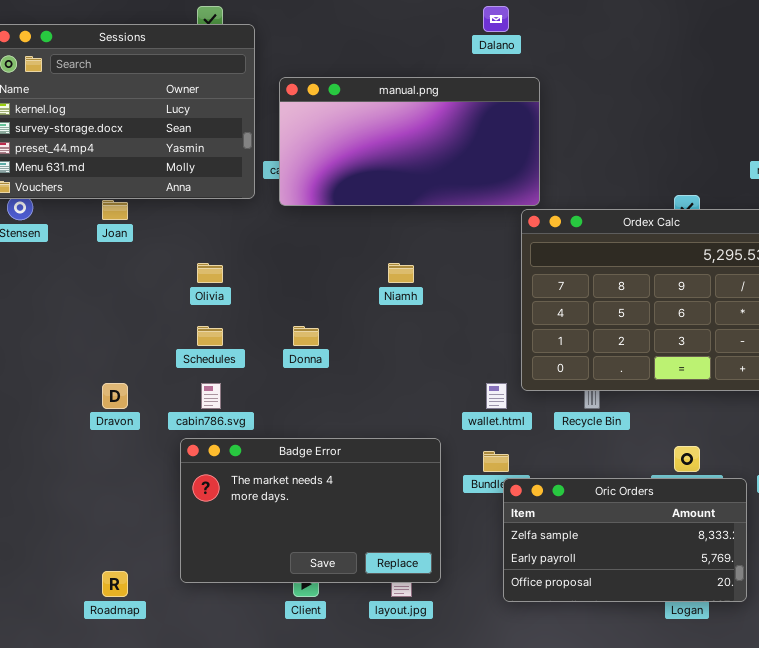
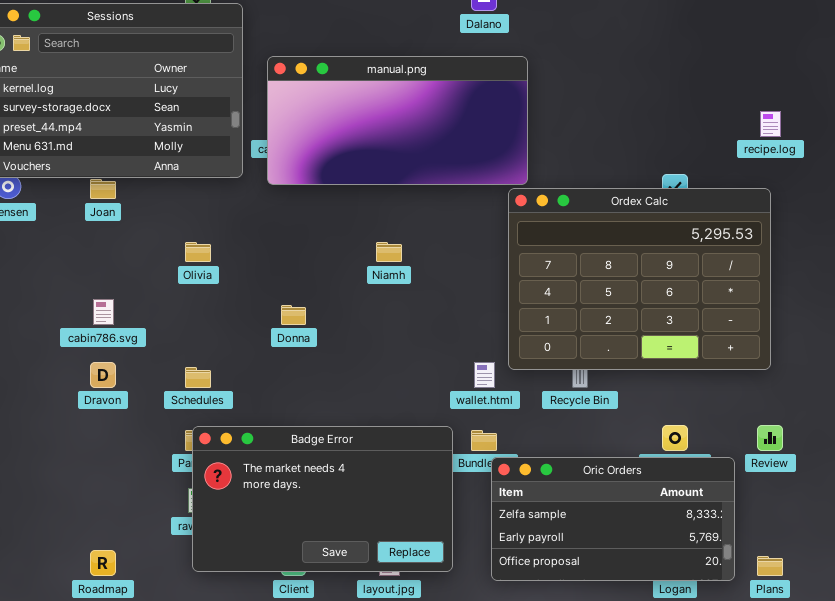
Schedules: [197,326,223,346] -> [185,367,211,388], moved
cabin786.svg: [201,383,221,409] -> [93,299,114,325], moved
Badge Error: [180,438,441,583] -> [192,426,453,572], moved

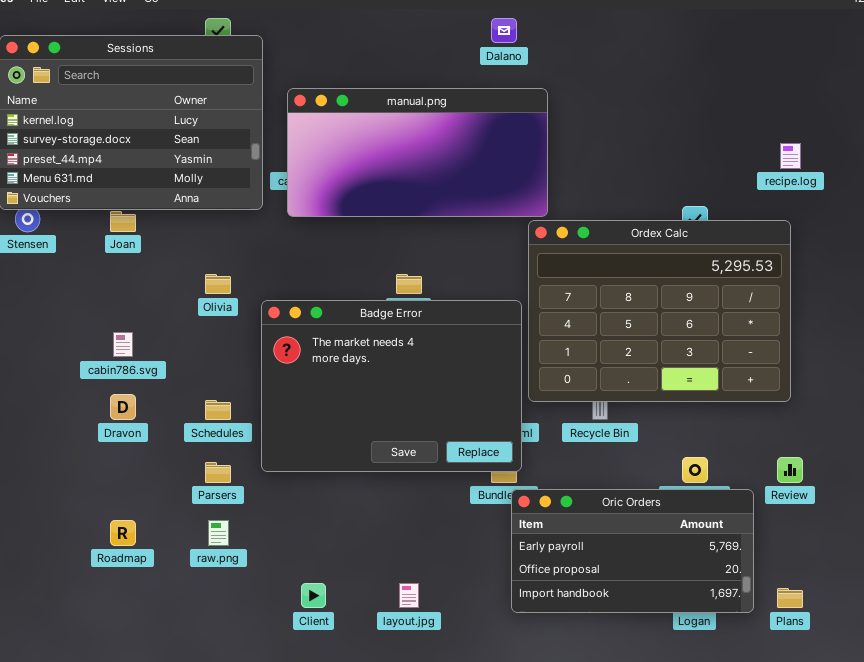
Badge Error: [192,426,453,572] -> [261,300,522,472], moved, resized
Oric Orders: [491,457,735,581] -> [511,489,754,613], scrolled down 1 row
Roadmap: [90,550,116,576] -> [110,520,136,546], moved

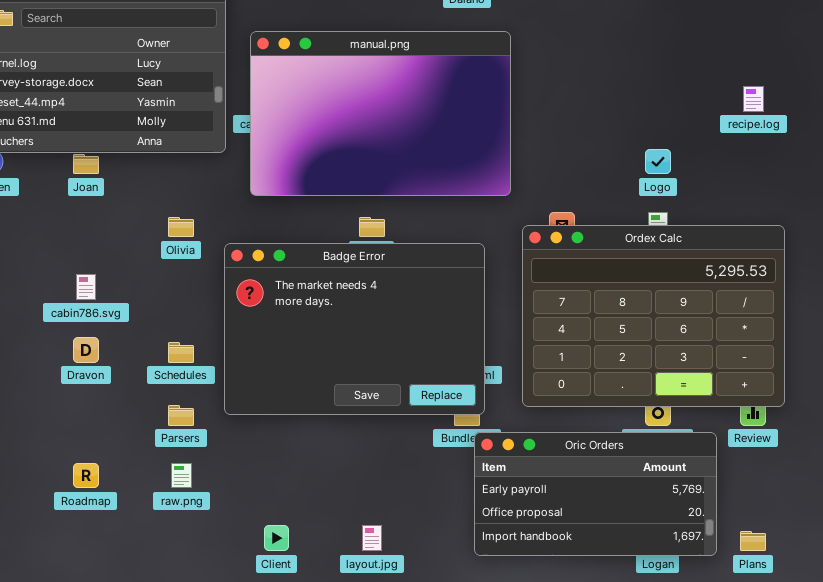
manual.png: [287,88,548,217] -> [250,31,511,196], resized
Ordex Calc: [528,220,791,402] -> [522,225,785,407], moved

